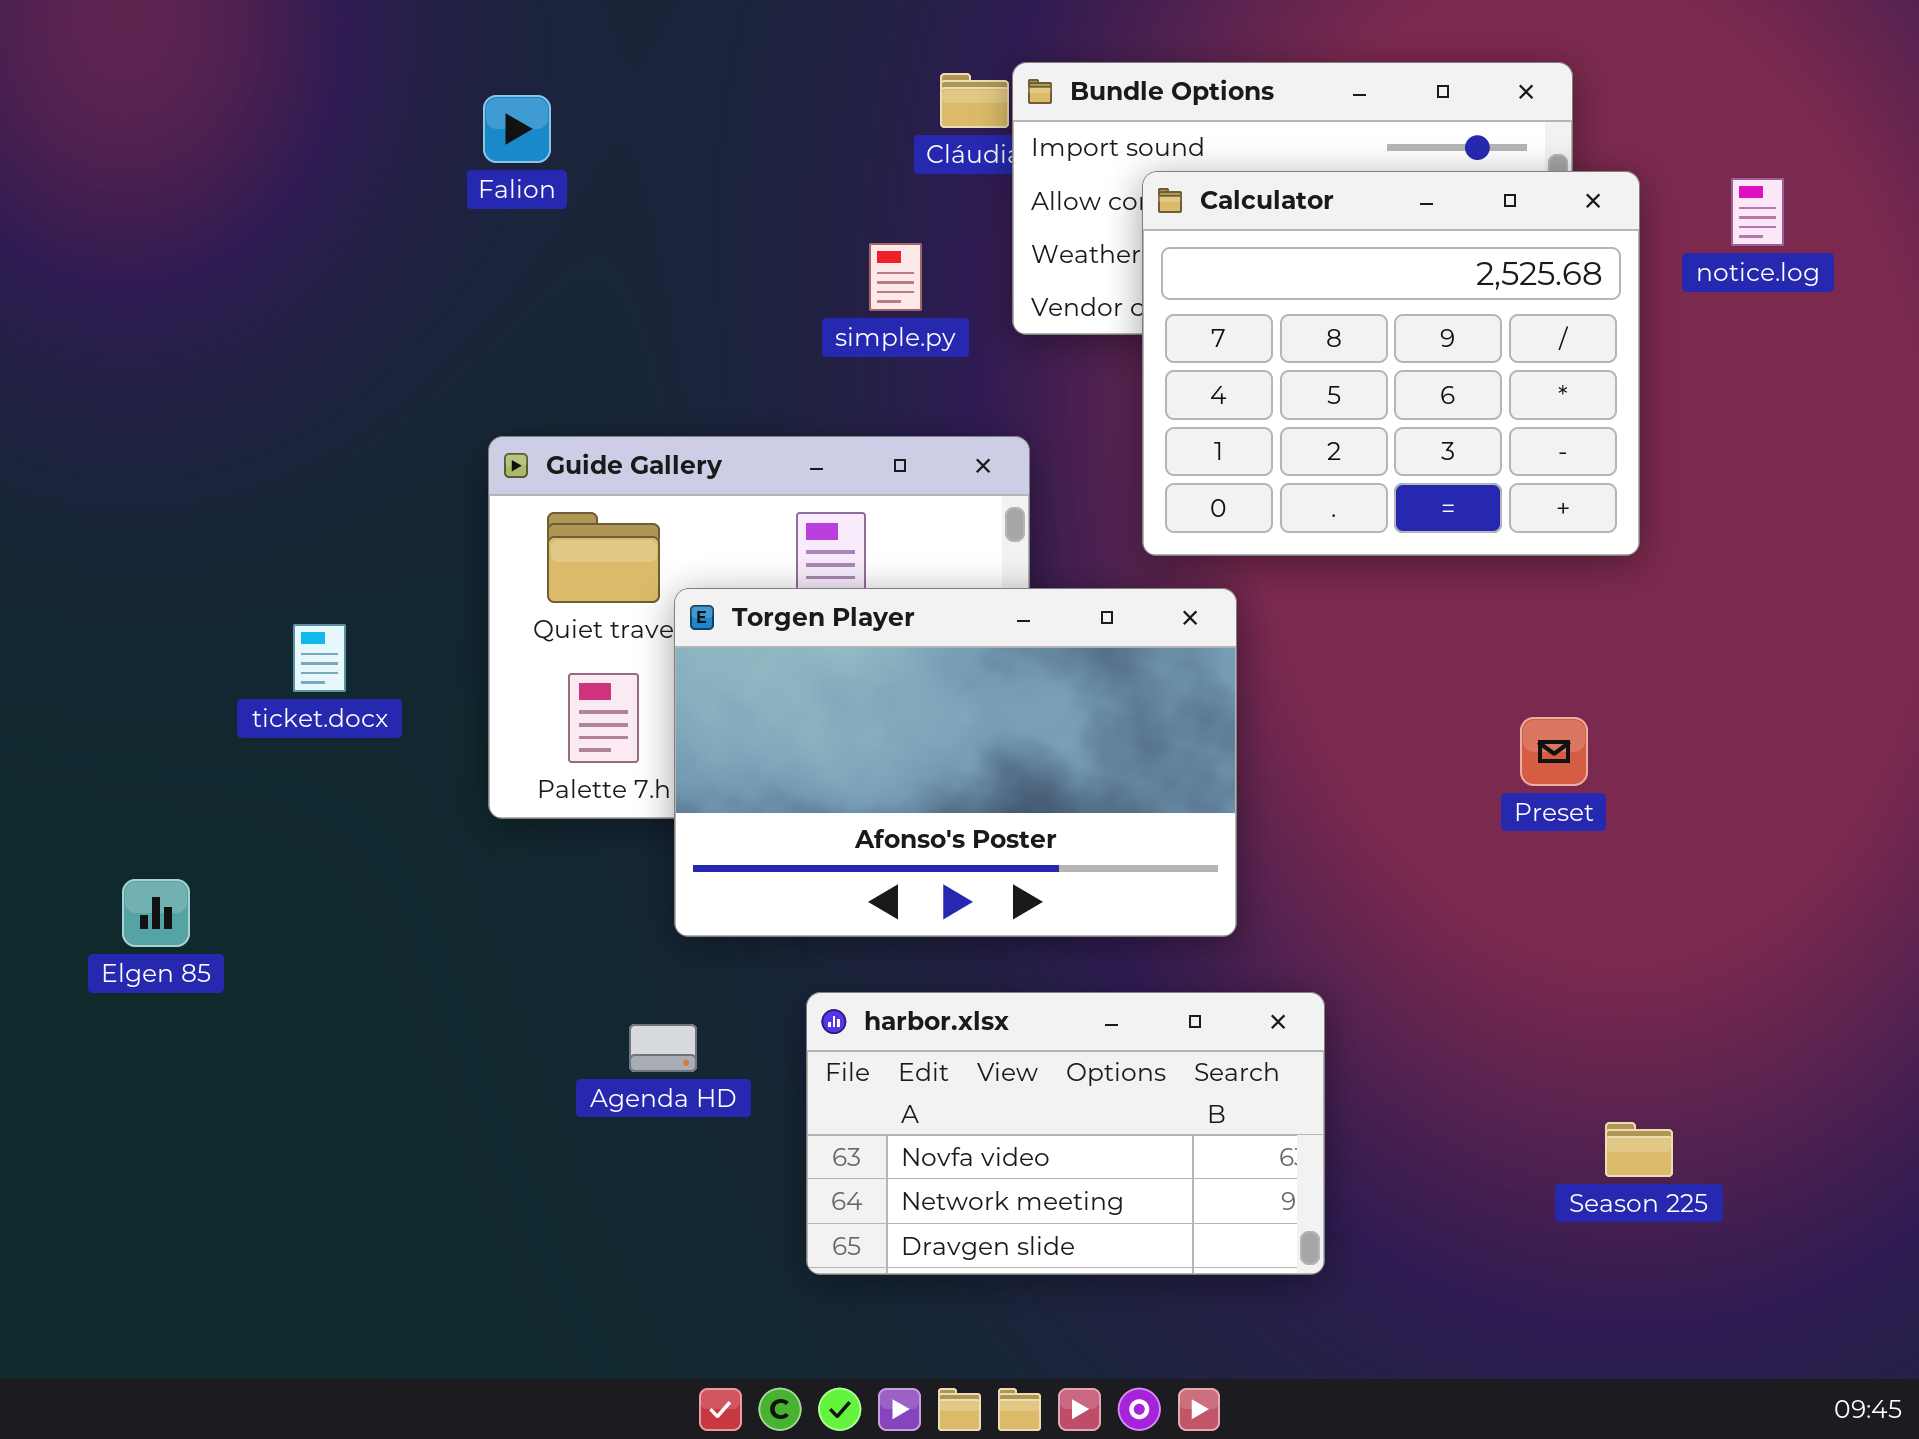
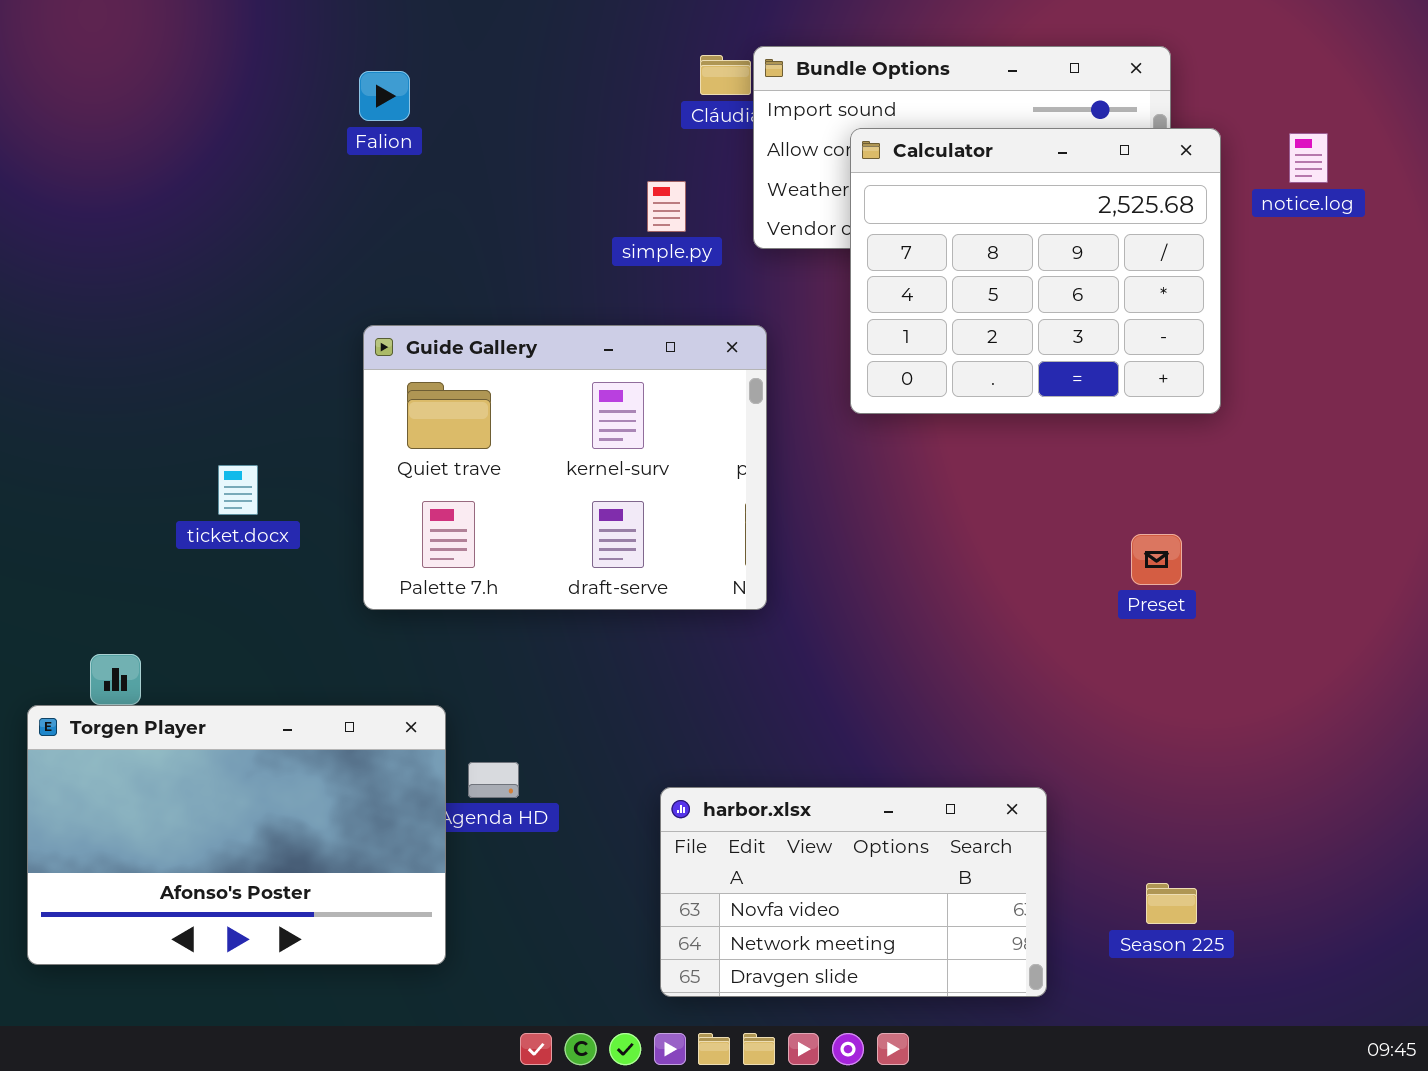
Torgen Player: [674,588,1237,937] -> [27,705,446,965], moved
harbor.xlsx: [806,992,1325,1275] -> [660,787,1047,997], moved
Season 225: [1605,1122,1673,1177] -> [1146,883,1197,924], moved

